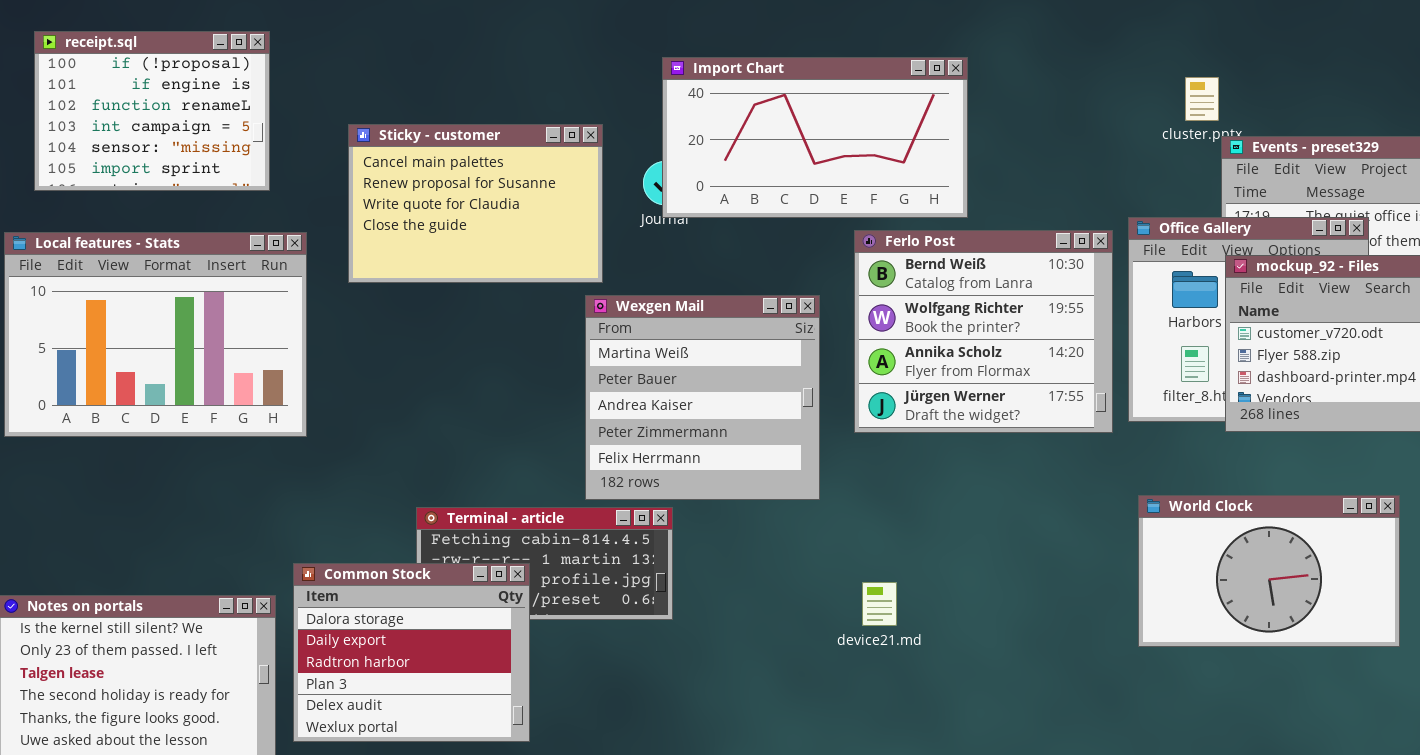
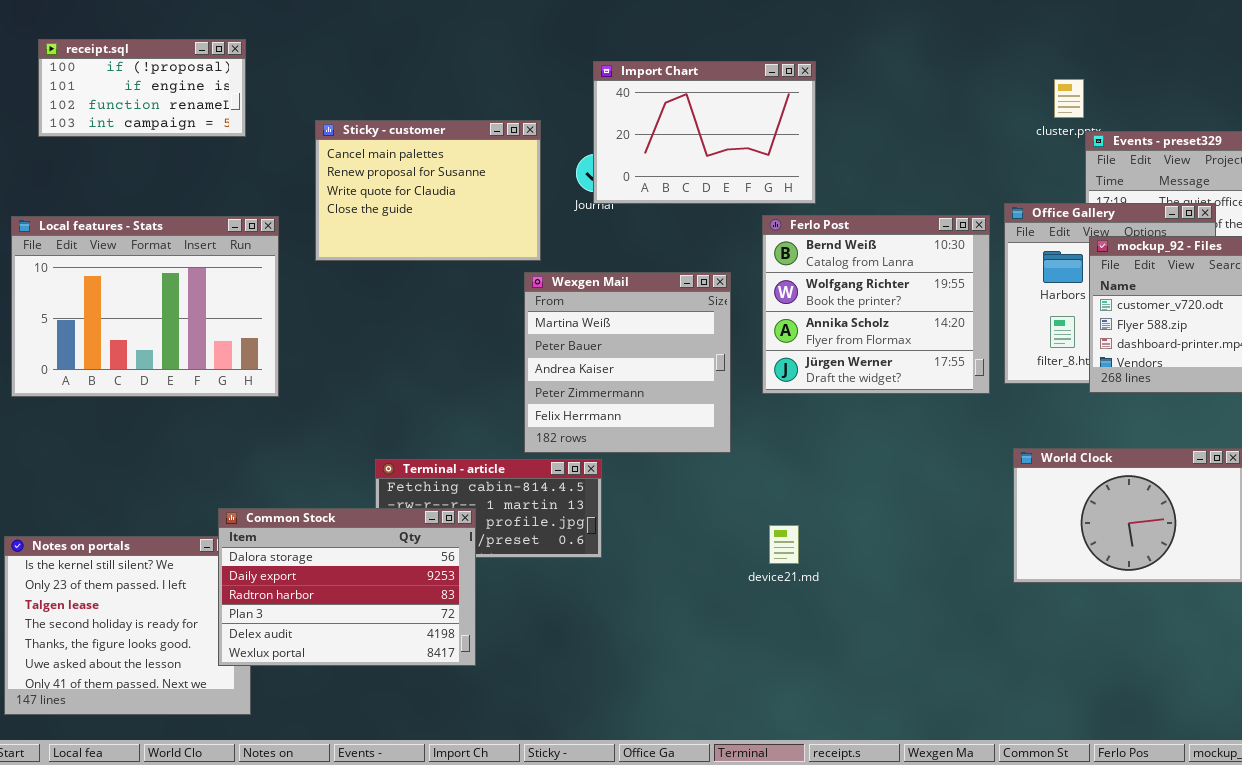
receipt.sql: [34,31,270,191] -> [38,39,246,137], resized
Import Chart: [662,57,968,218] -> [593,61,816,204], resized
Common Stock: [293,563,530,742] -> [218,508,476,666], resized

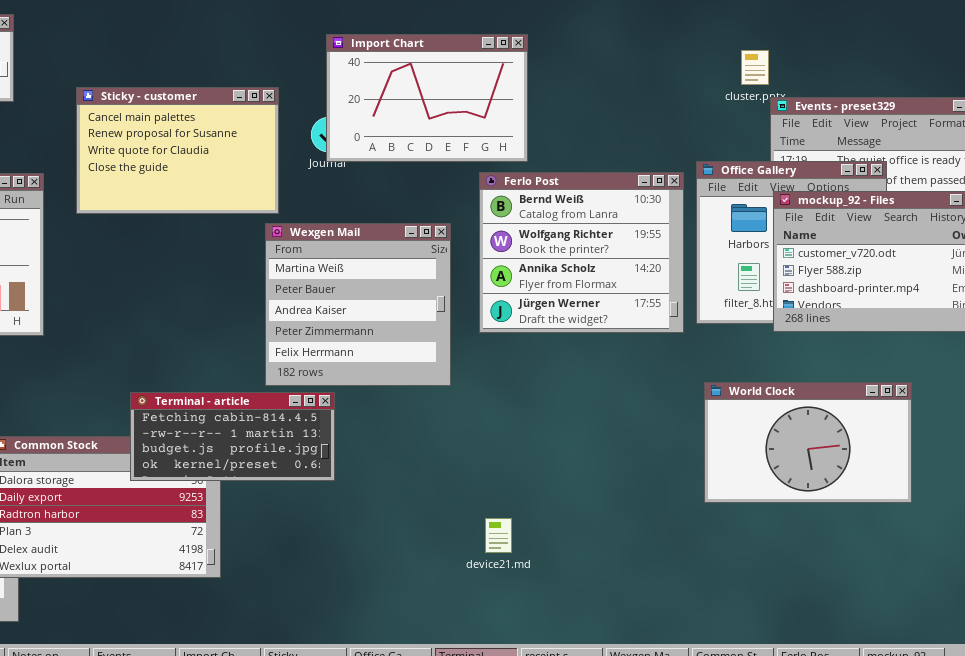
Terminal - article: [375,459,602,558] -> [130,392,335,481], raised
device21.md: [769,525,799,564] -> [485,518,512,553], moved

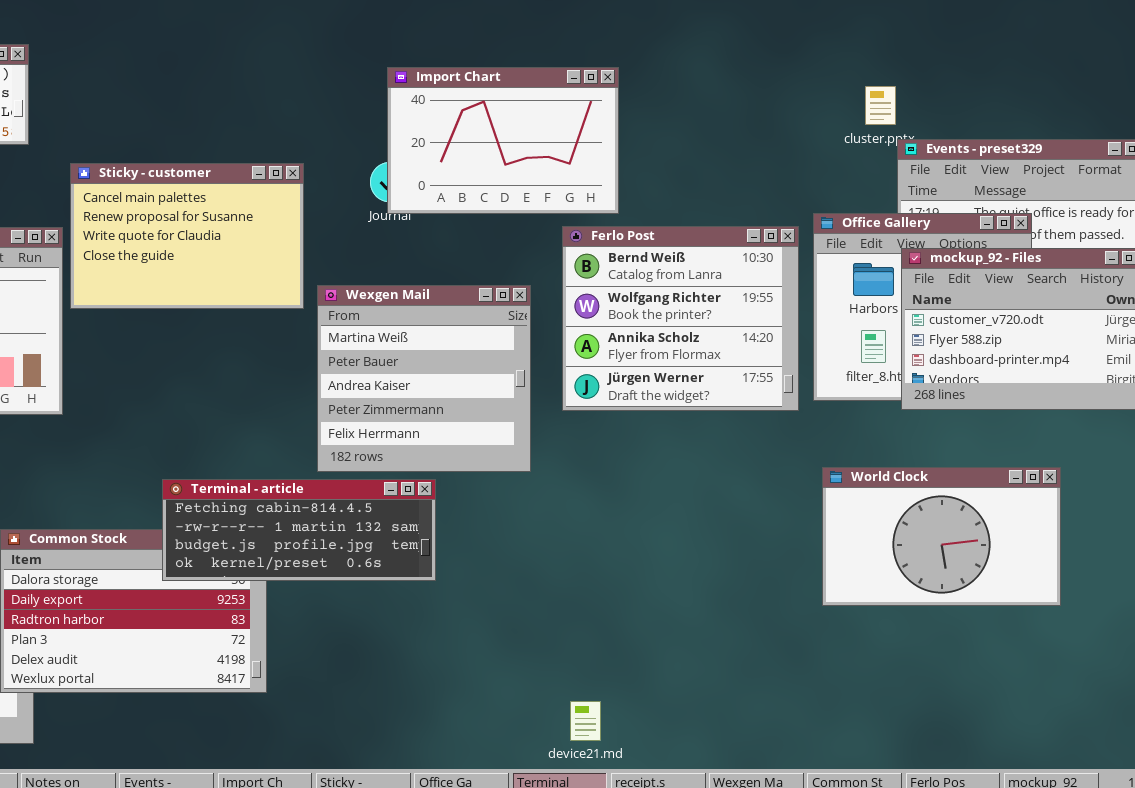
Sticky - customer: [76,87,279,214] -> [70,163,304,309], moved
Terminal - article: [130,392,335,481] -> [162,479,436,581], resized
device21.md: [485,518,512,553] -> [570,701,601,741], moved

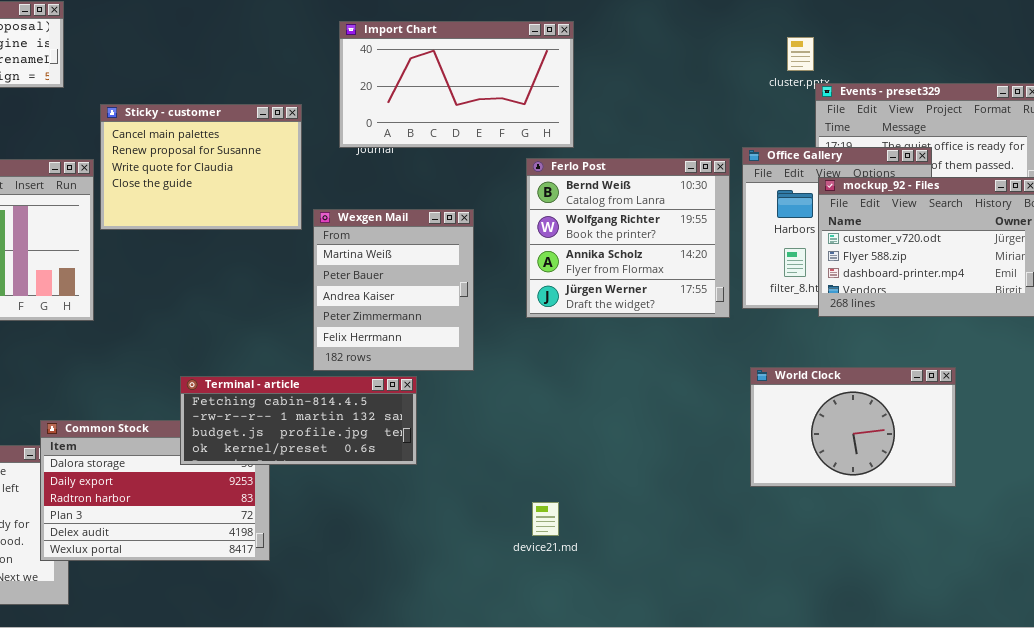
Import Chart: [387,67,619,214] -> [339,21,574,148], resized
Wexgen Mail: [317,285,531,472] -> [313,209,474,371], resized
device21.md: [570,701,601,741] -> [532,502,559,536], moved

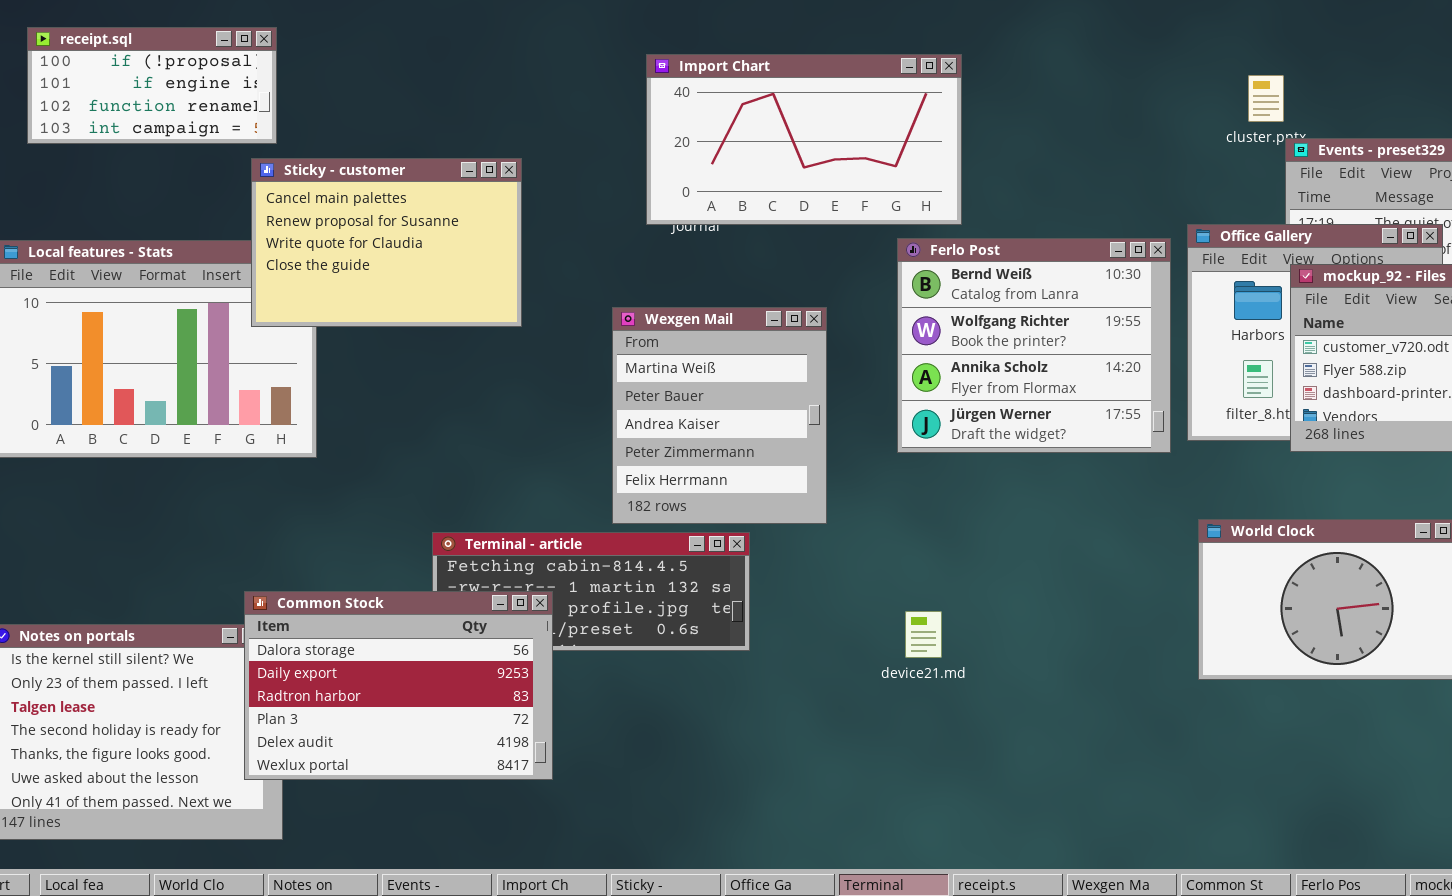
Sticky - customer: [100,104,302,230] -> [251,158,522,327], moved
Common Stock: [40,420,270,561] -> [244,591,553,780], raised
device21.md: [532,502,559,536] -> [905,611,942,658], moved

